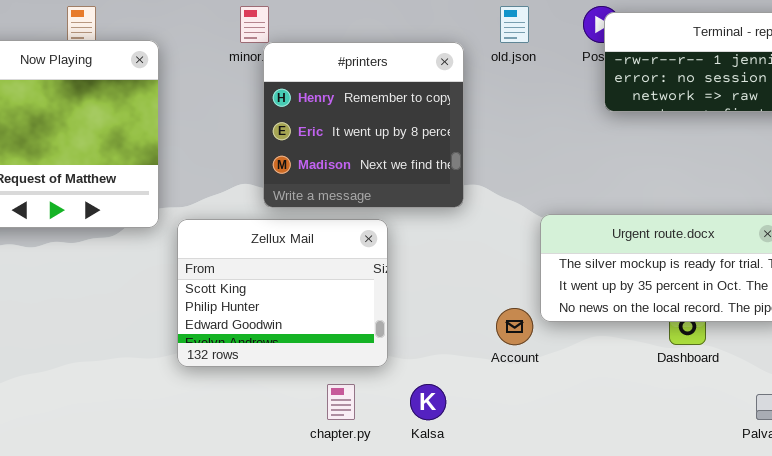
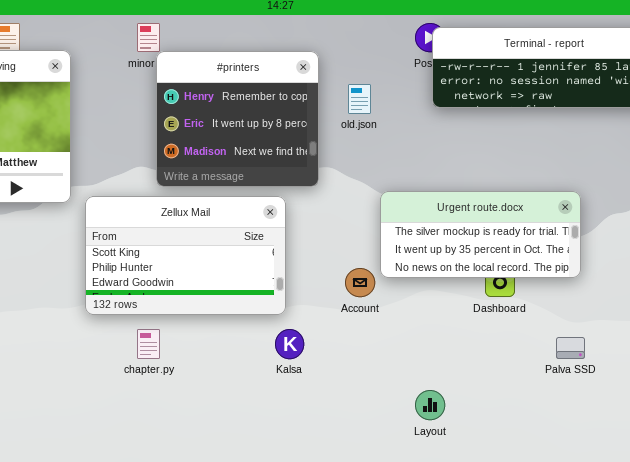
old.json: [500,6,529,43] -> [348,84,371,114], moved
Zellux Mail: [177,219,388,367] -> [85,196,286,315], resized
chapter.py: [327,384,355,420] -> [137,329,160,359], moved

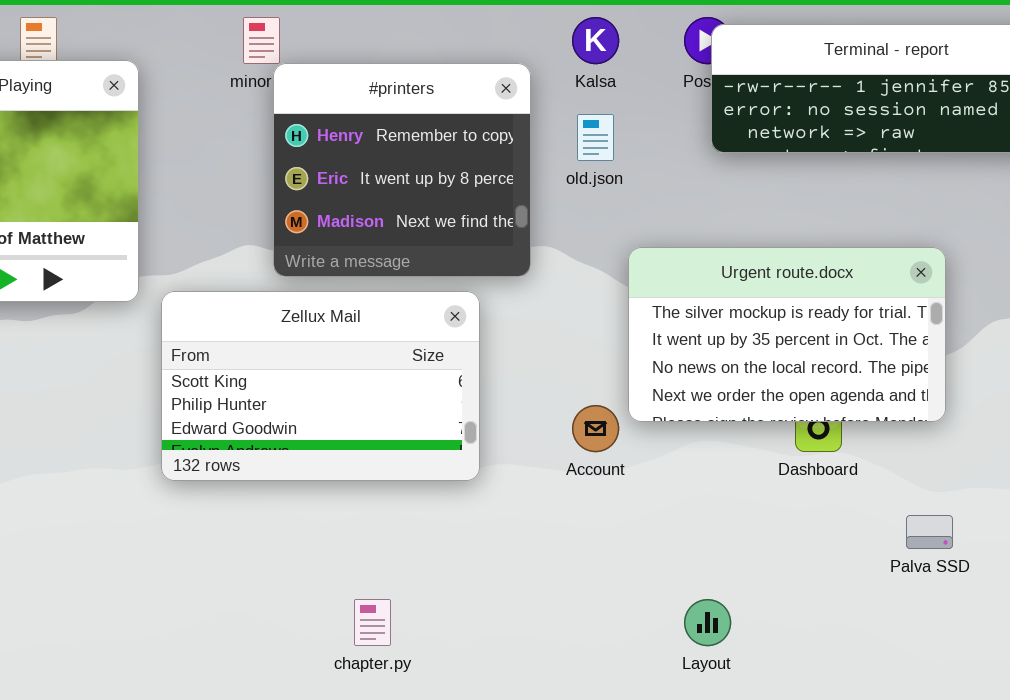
Urgent route.docx: [380,191,581,278] -> [628,247,946,422], resized
chapter.py: [137,329,160,359] -> [354,599,391,646], moved
Kalsa: [275,329,304,359] -> [572,17,619,64], moved

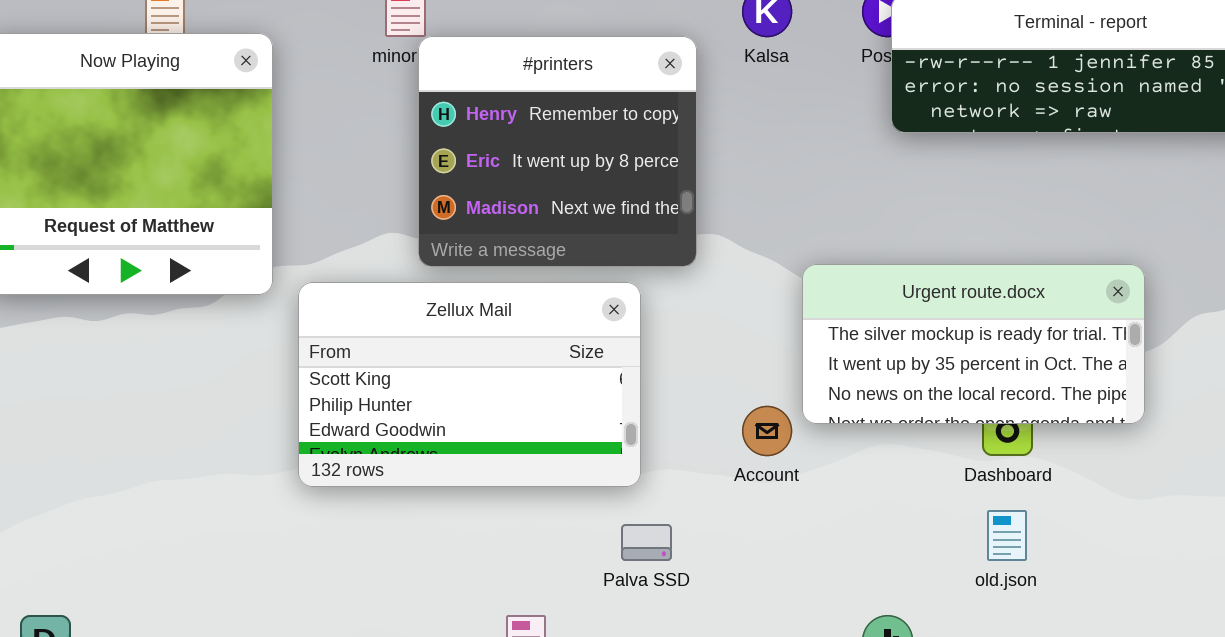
old.json: [577,114,614,161] -> [987,510,1027,561], moved
Urgent route.docx: [628,247,946,422] -> [802,264,1145,424], resized
Palva SSD: [906,515,953,549] -> [621,524,672,561], moved

